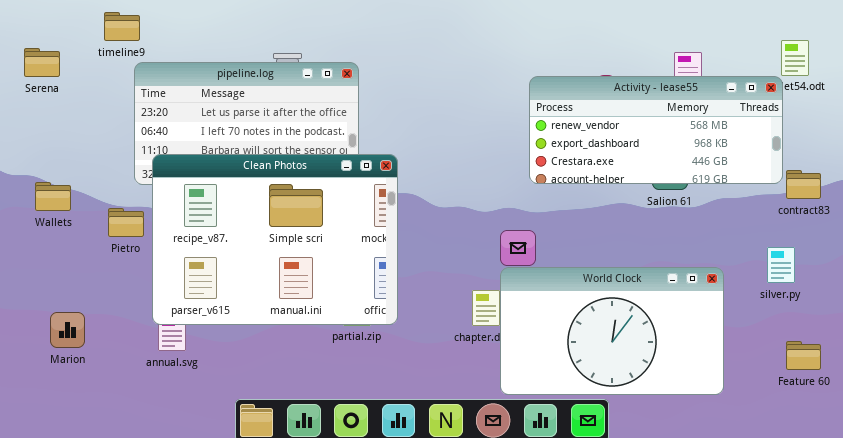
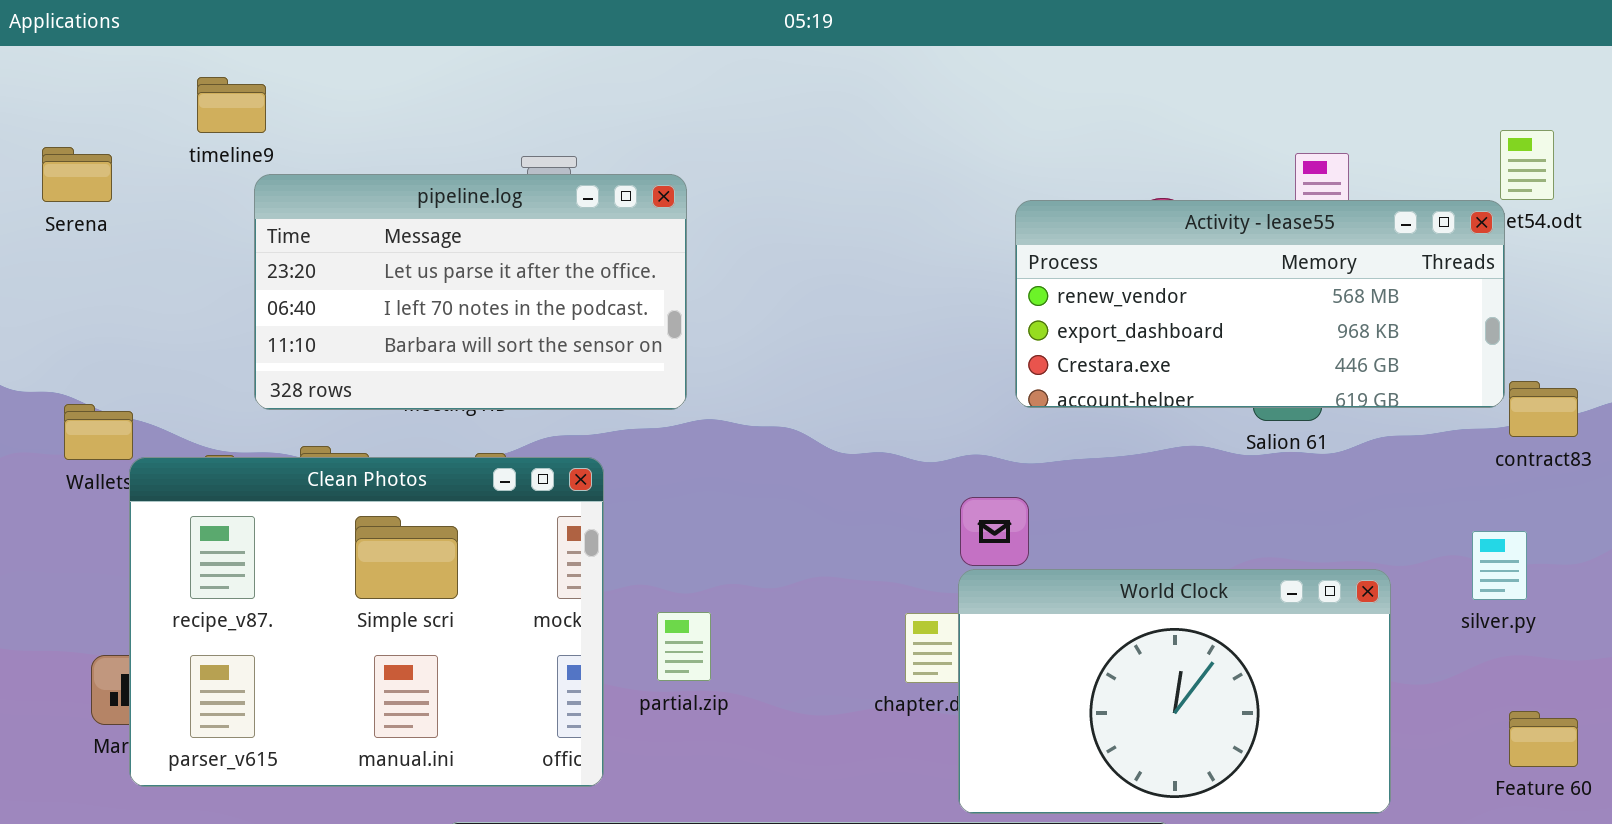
Clean Photos: [152,154,398,325] -> [129,457,604,787], moved

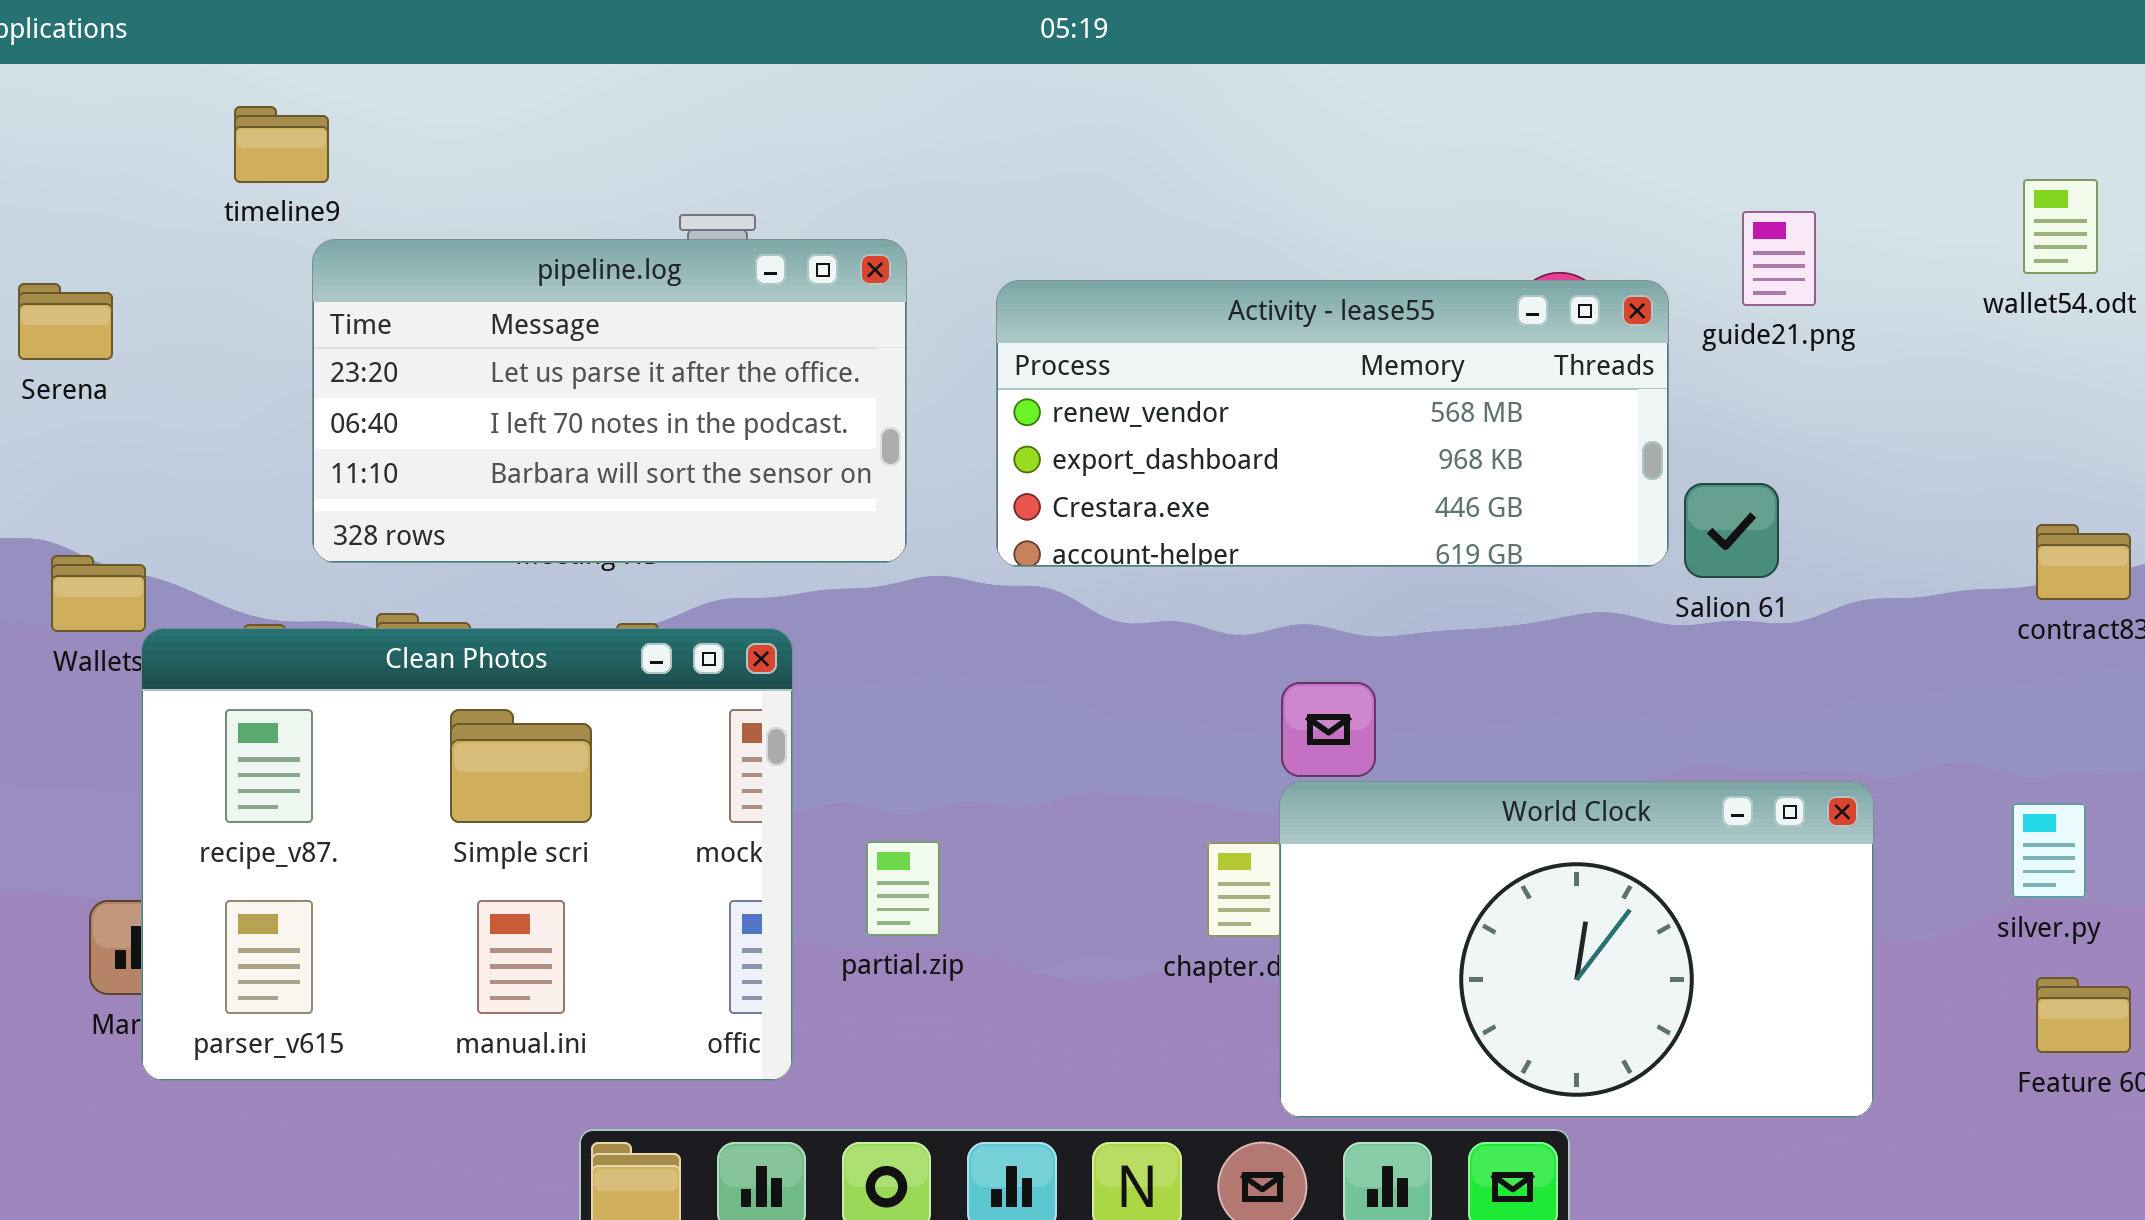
Serena: [42,147,112,202] -> [18,283,113,360], moved
Activity - lease55: [1015,200,1505,408] -> [996,280,1669,567], moved
silver.py: [1472,531,1527,600] -> [2012,803,2086,898], moved

